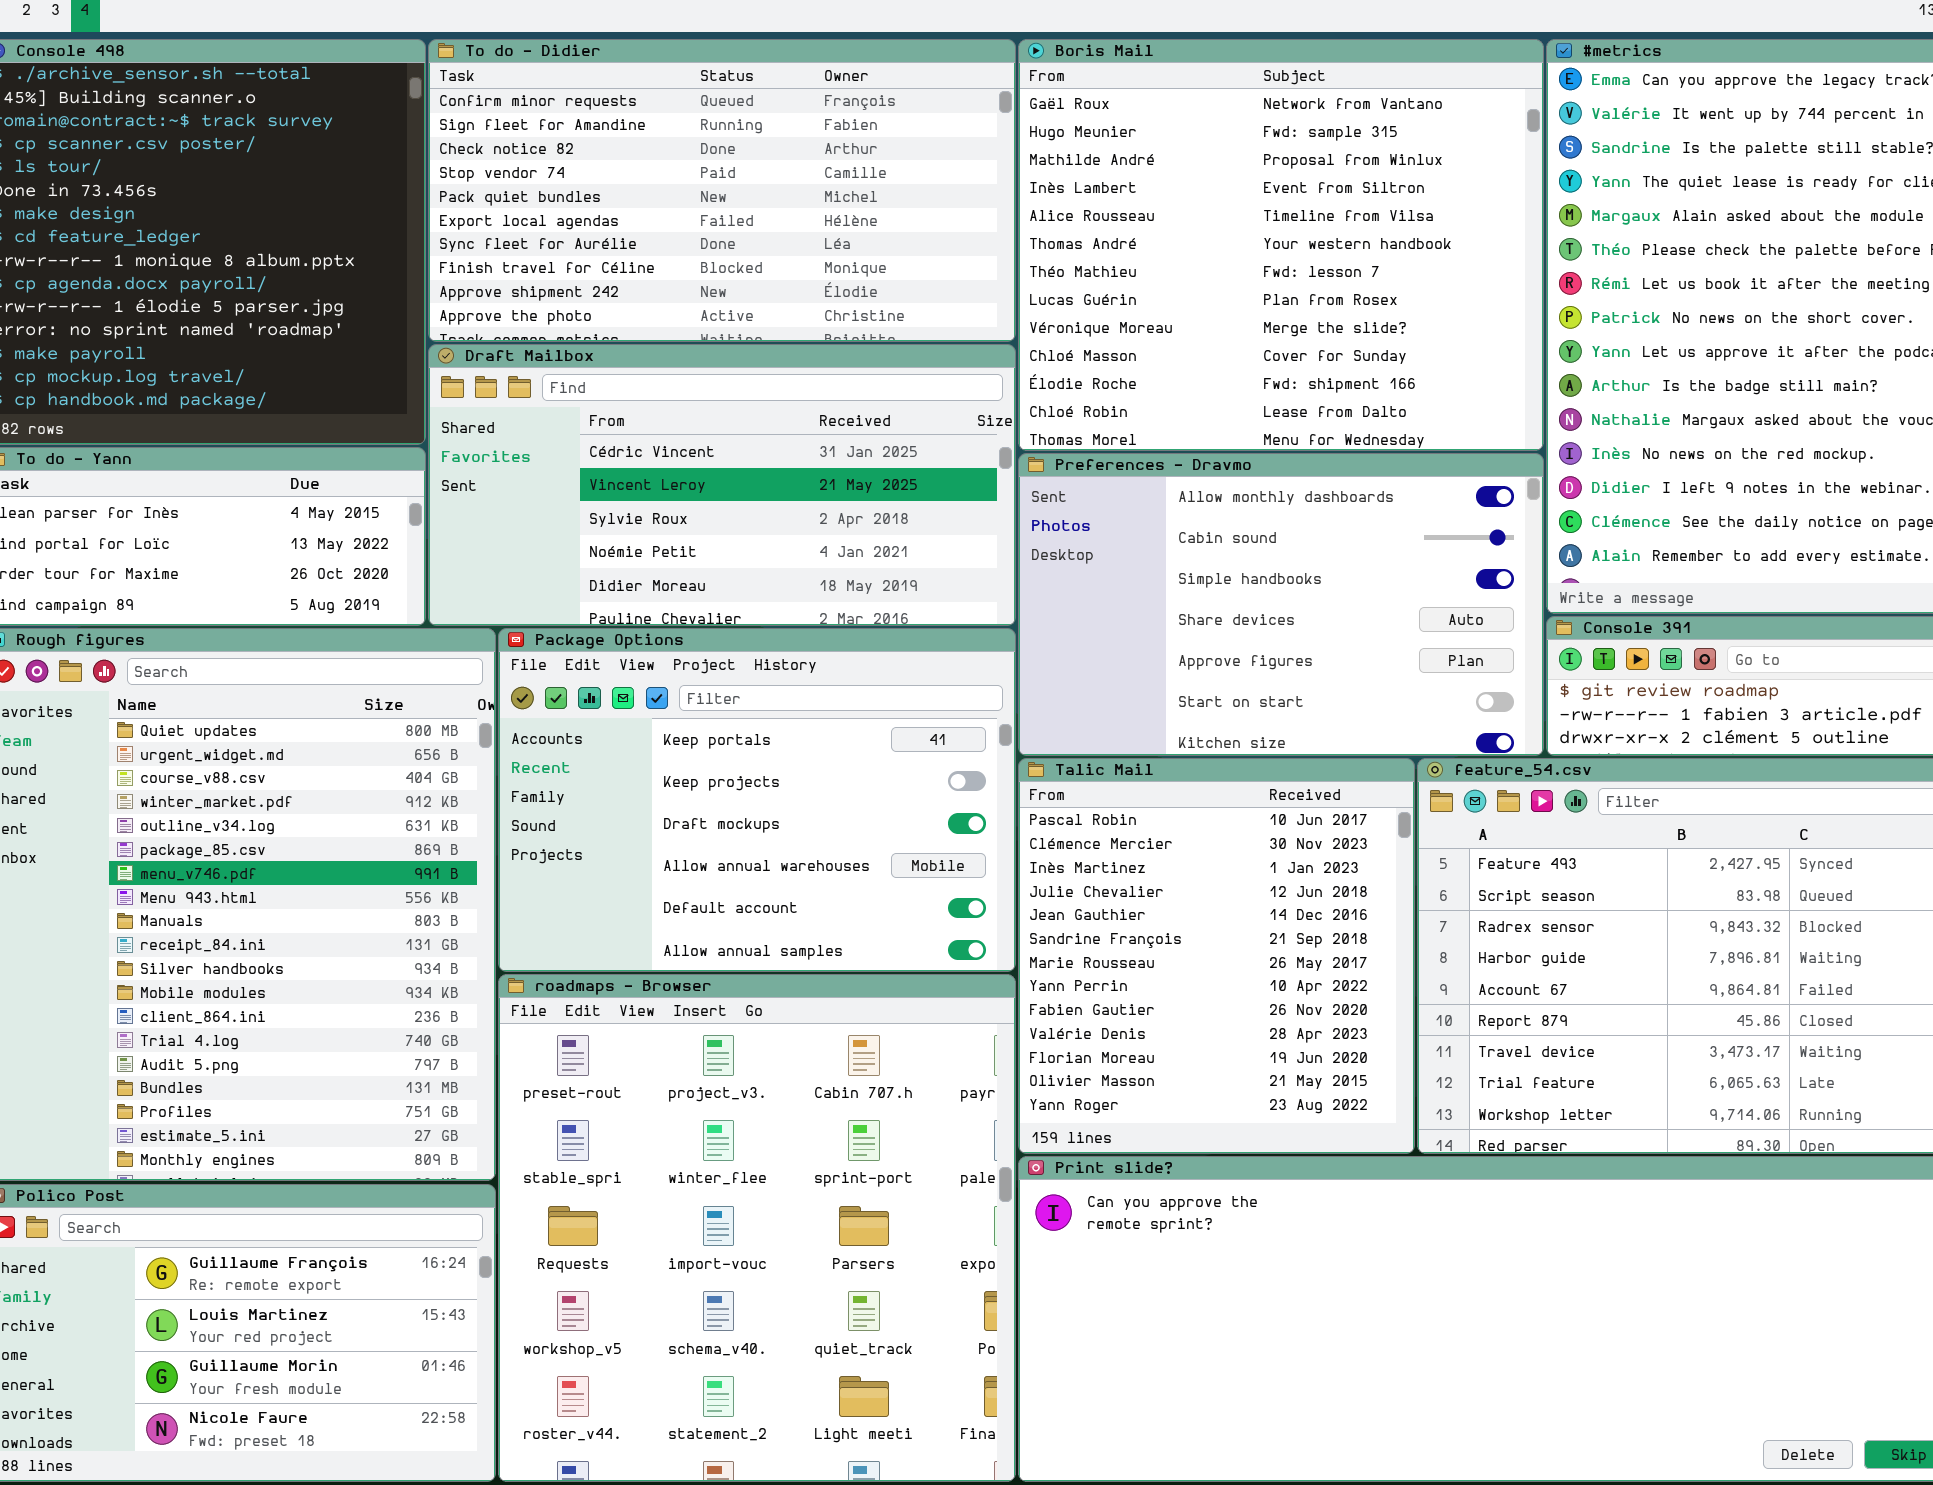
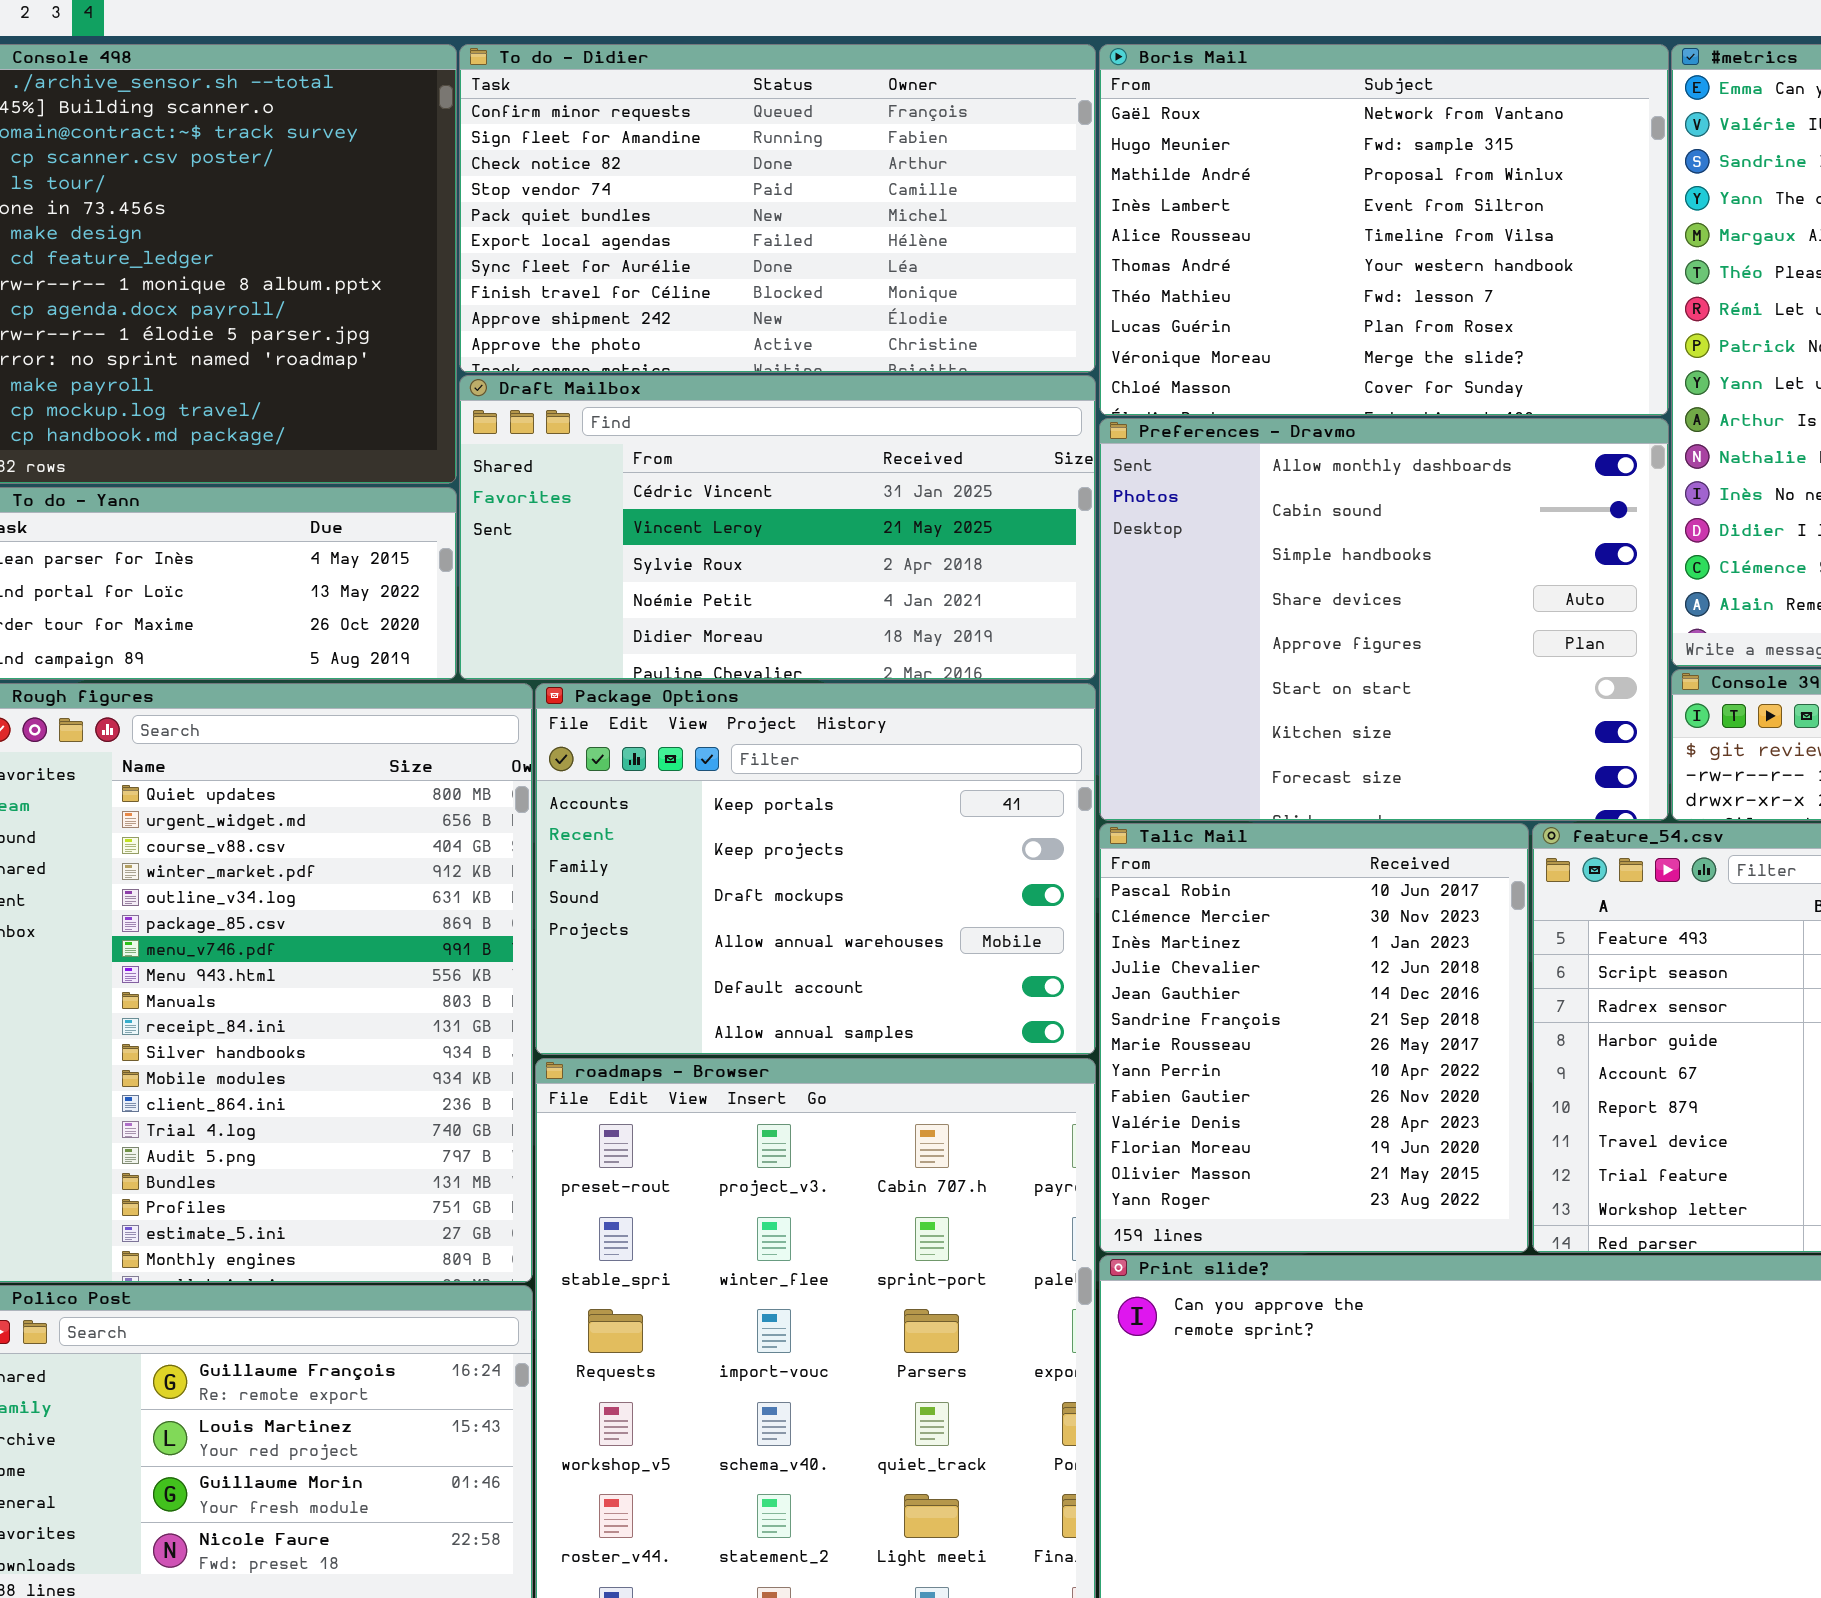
Boris Mail: [1018,39,1544,451] -> [1099,44,1669,416], resized
Preferences - Dravmo: [1018,453,1544,756] -> [1099,418,1669,821], resized

